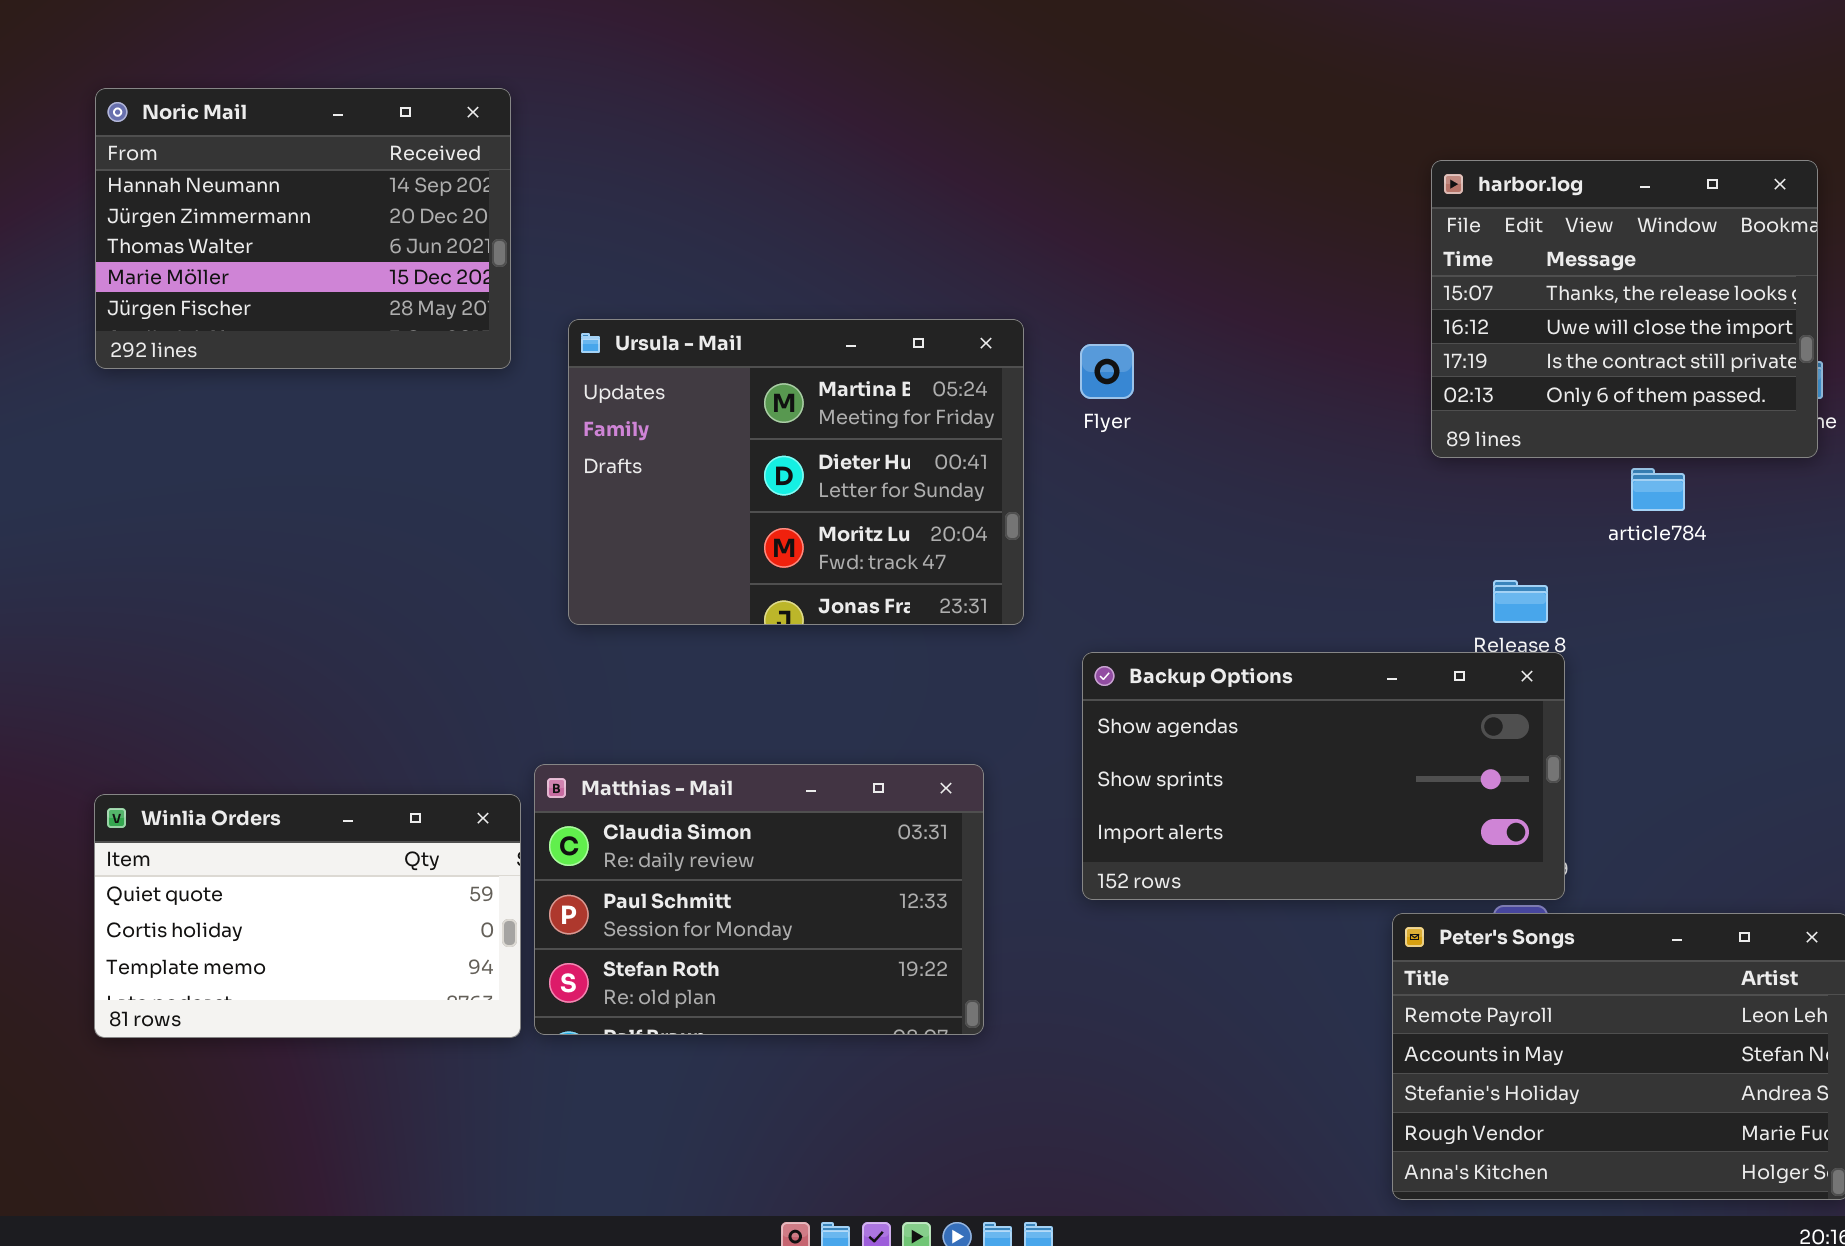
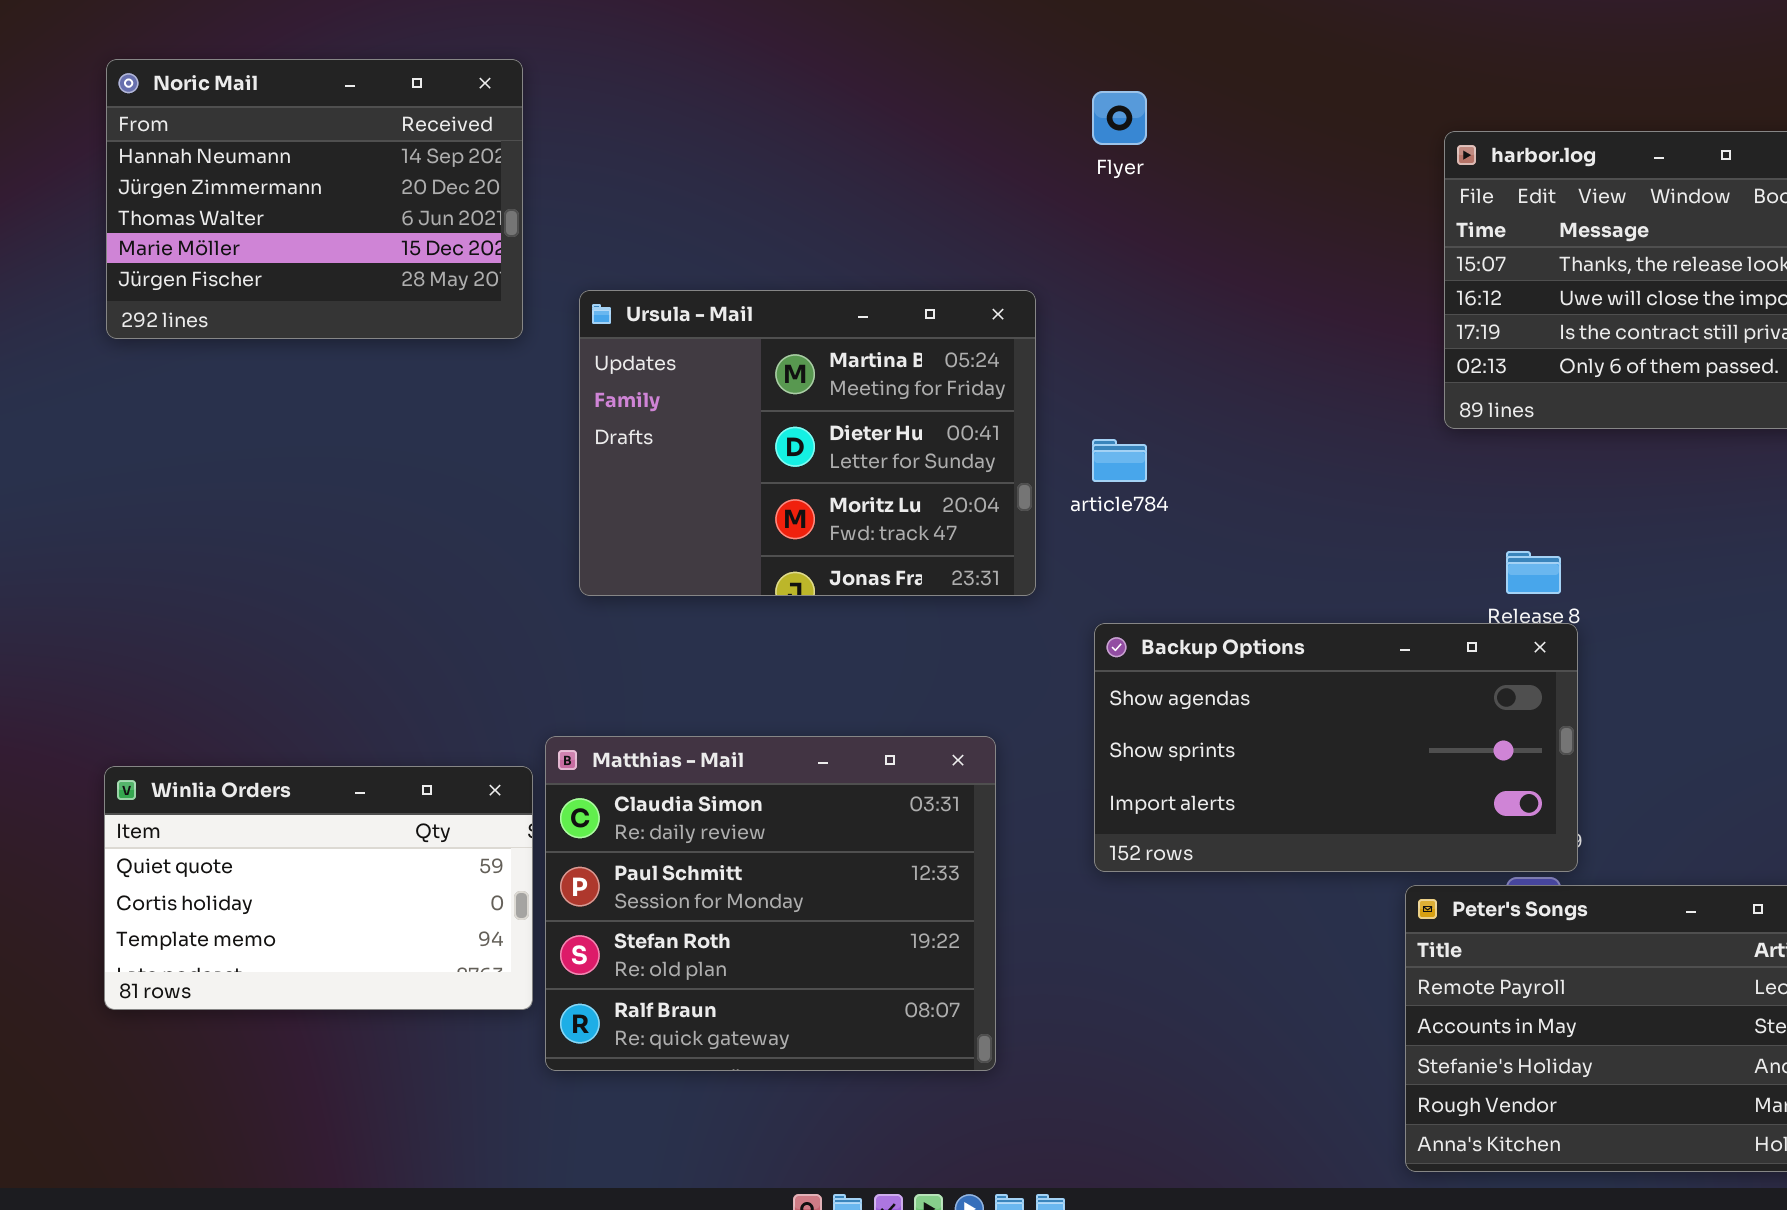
Flyer: [1080,344,1134,399] -> [1092,91,1147,145], moved
article784: [1631,468,1685,511] -> [1092,439,1147,482], moved
Matthias - Mail: [534,764,984,1035] -> [545,736,996,1071], resized

